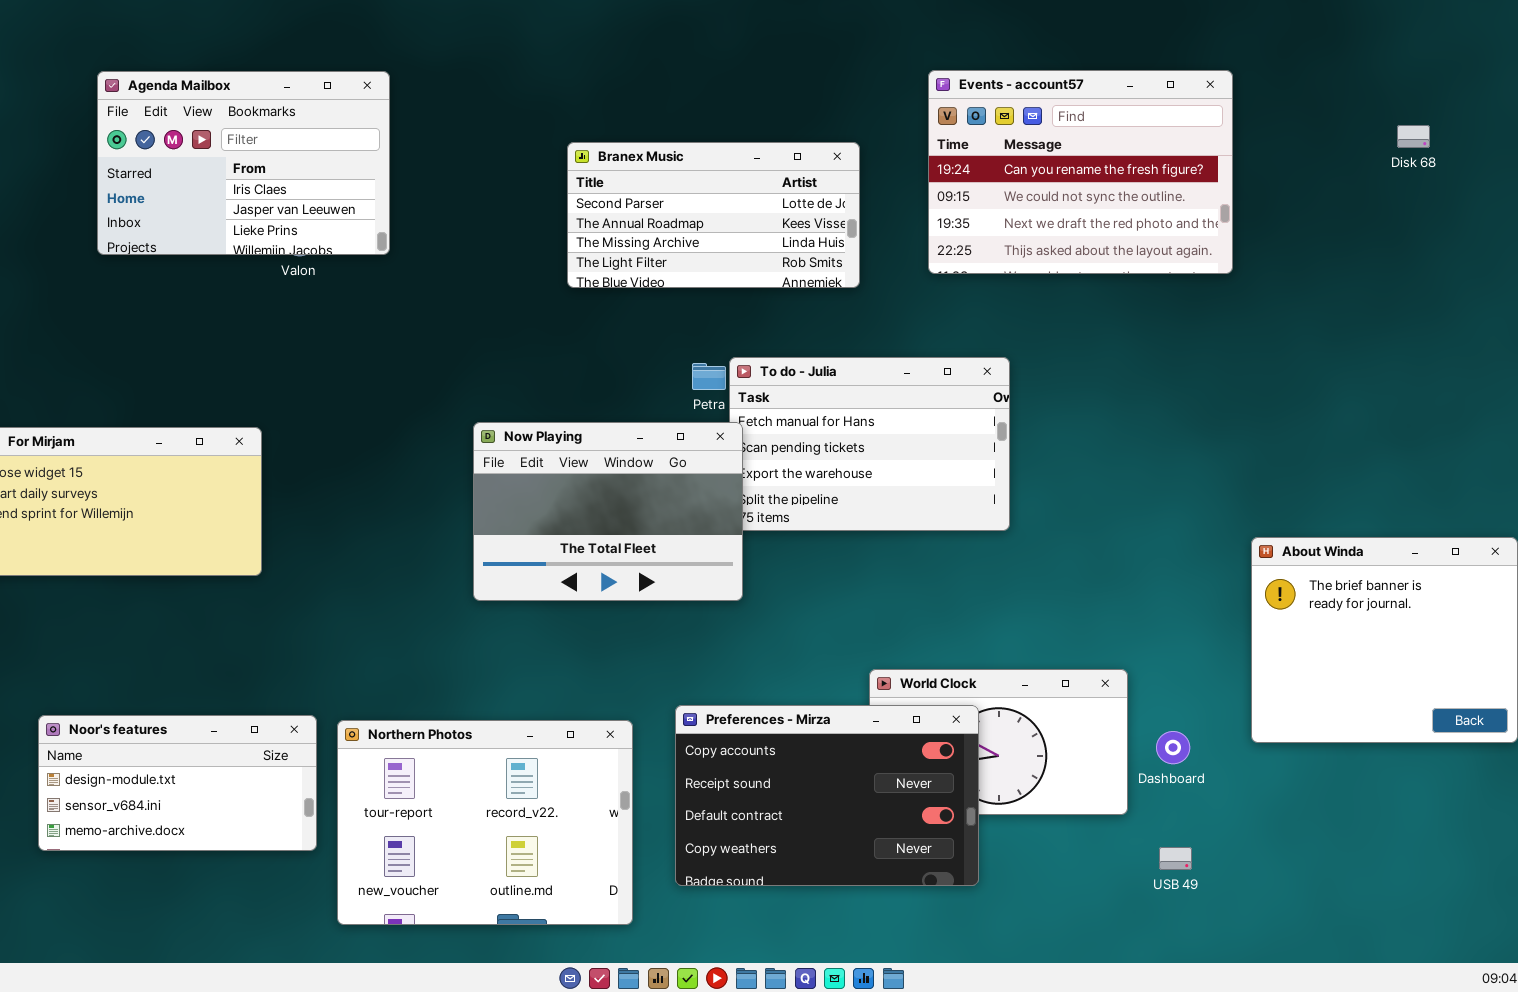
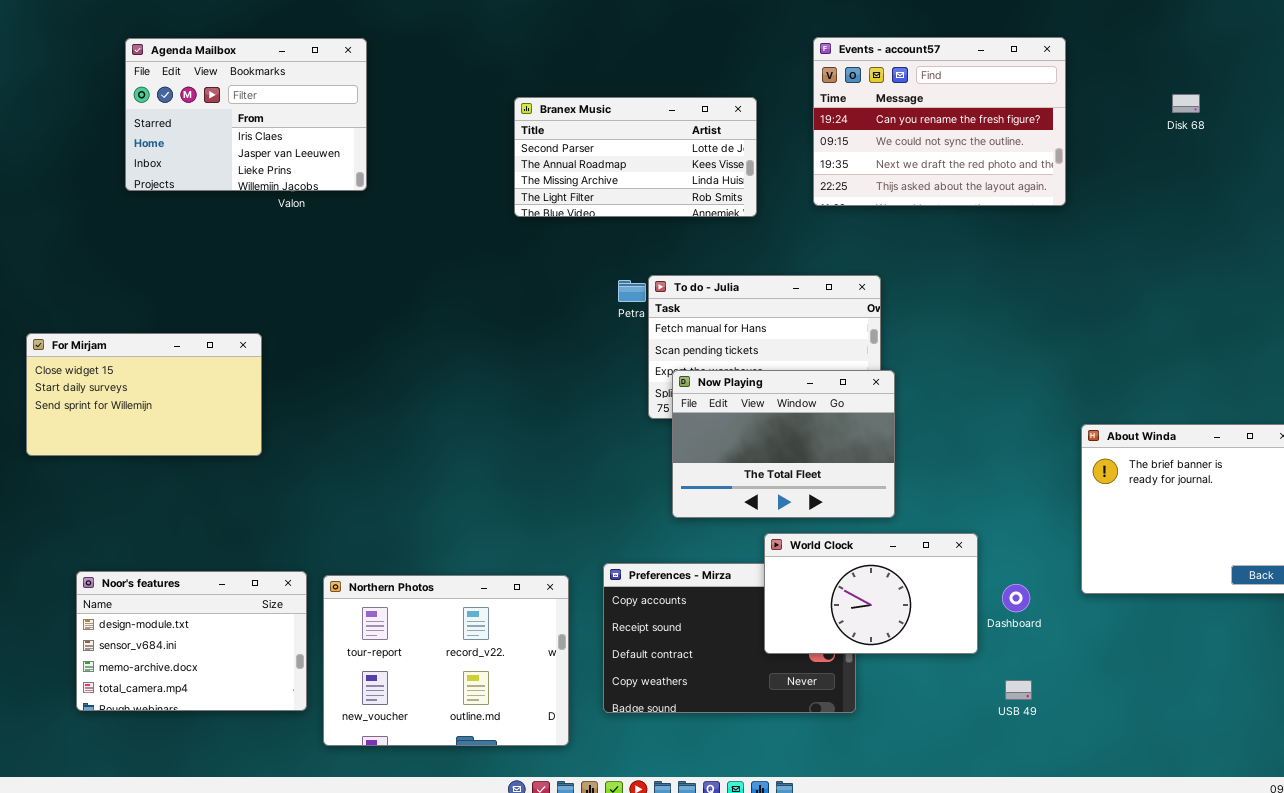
Disk 68: [1397,125,1430,148] -> [1172,94,1200,113], moved
Now Playing: [473,422,743,601] -> [672,370,895,518], moved
World Clock: [869,669,1128,815] -> [764,533,978,654], raised
Noor's features: [38,715,317,851] -> [76,571,307,711], resized

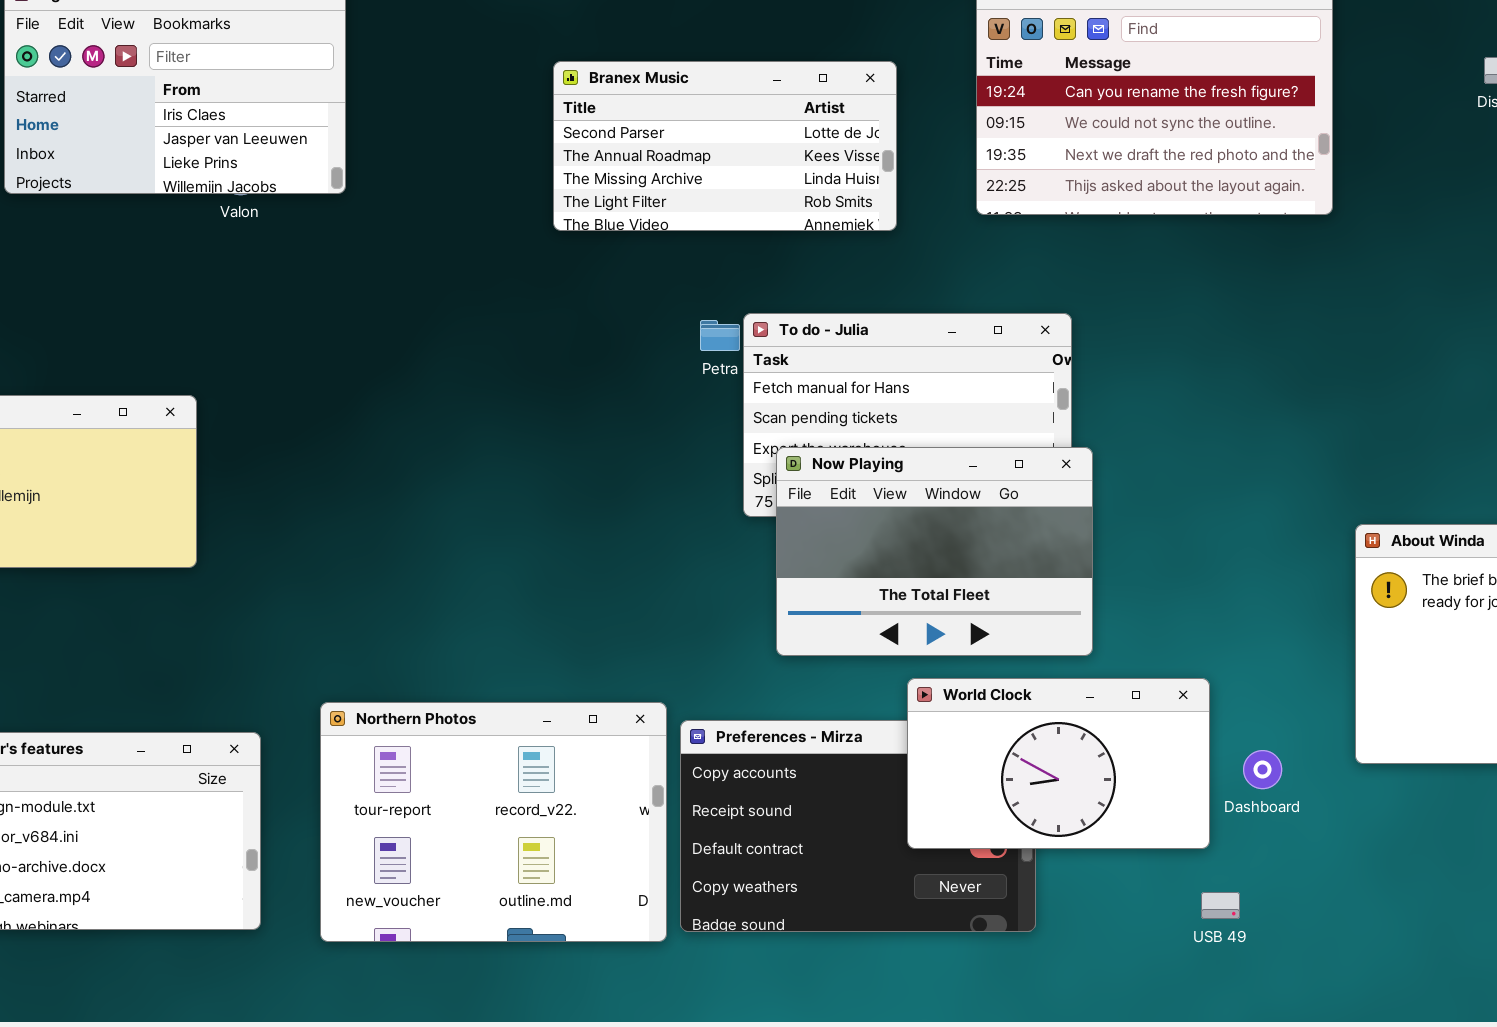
Northern Photos: [323,575,569,746] -> [320,702,667,942], moved
USB 49: [1005,680,1032,700] -> [1201,892,1240,919], moved

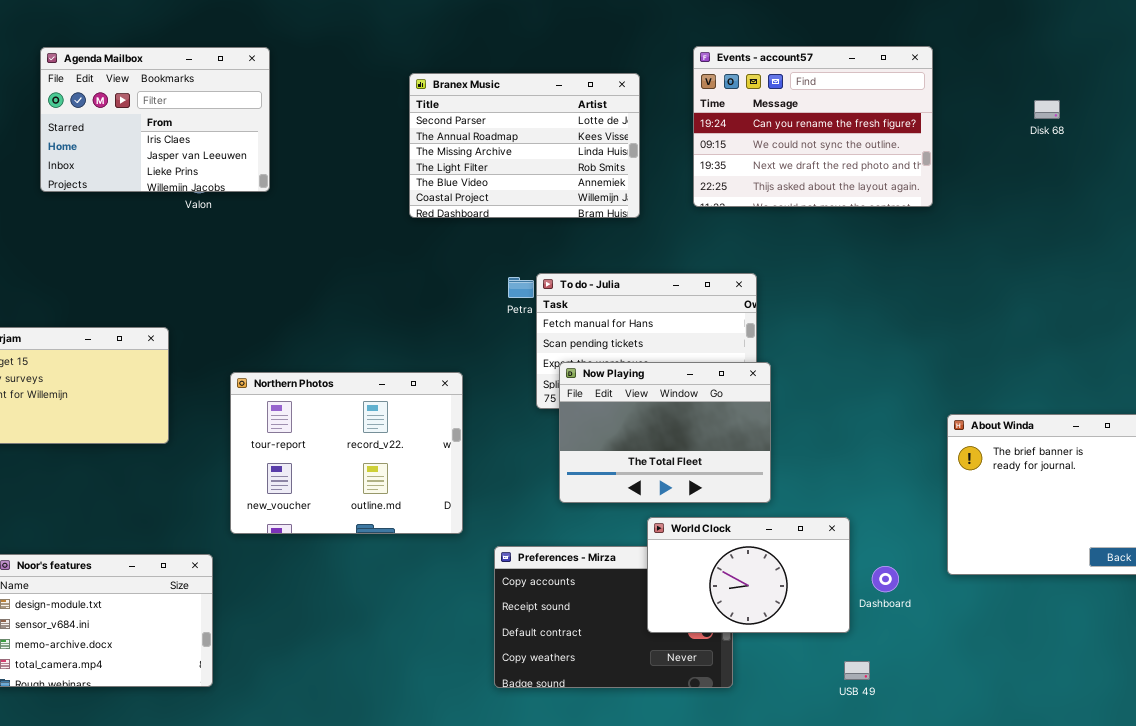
Branex Music: [553,61,897,231] -> [409,73,640,218], resized
Northern Photos: [320,702,667,942] -> [230,372,463,534], moved

